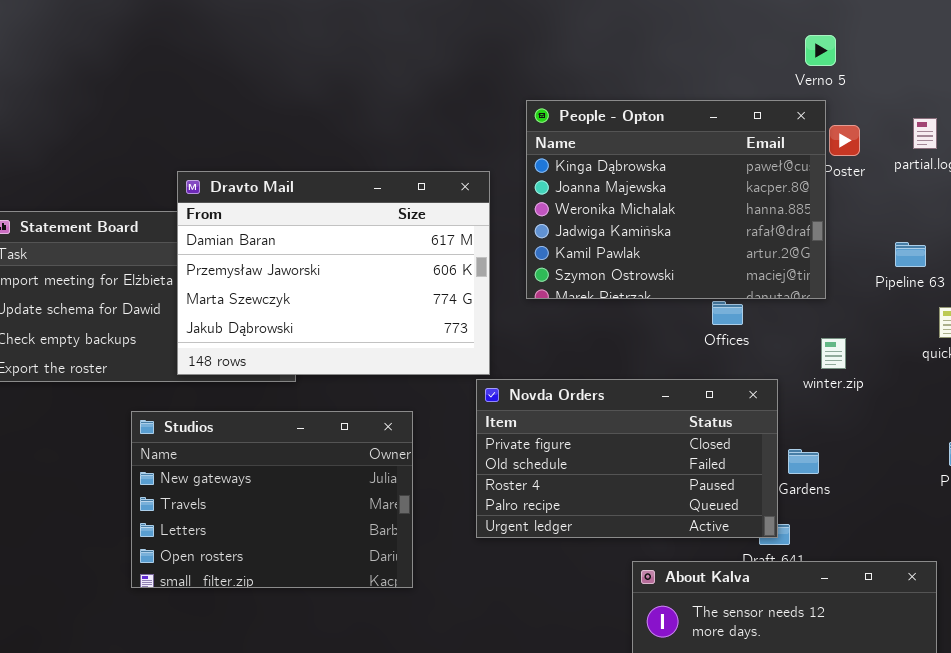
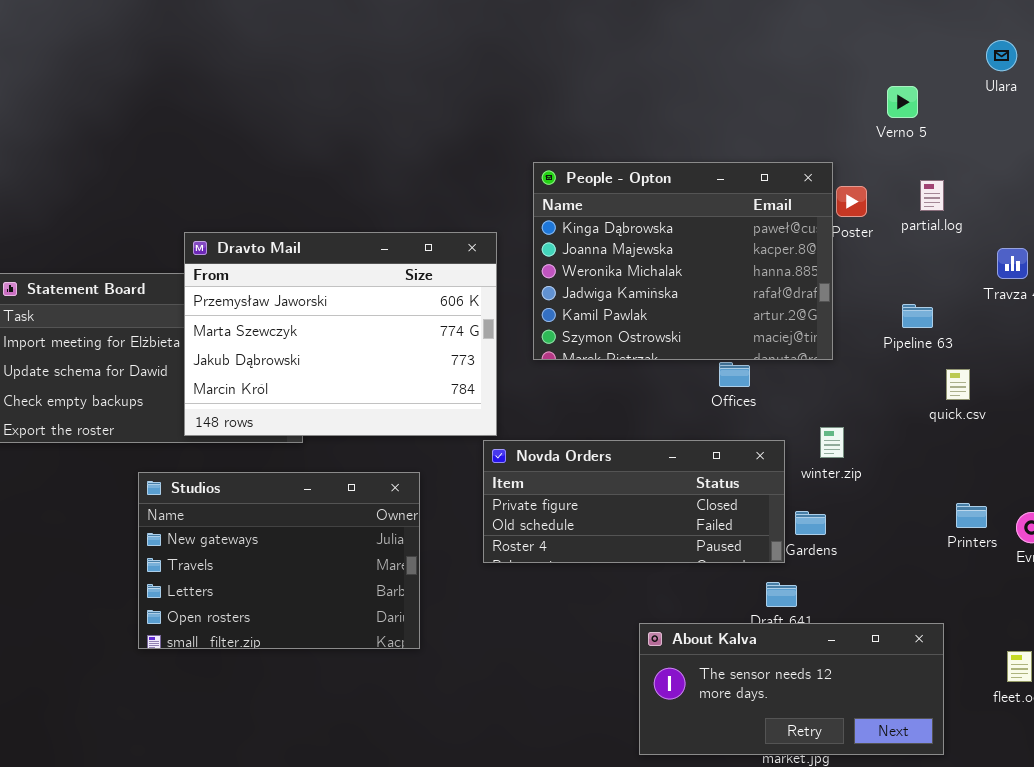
Verno 5: [805,35,836,66] -> [887,86,918,118], moved
Dravto Mail: [177,171,490,375] -> [184,232,497,436], scrolled down 1 row
winter.zip: [821,338,846,369] -> [820,427,844,458], moved
Novda Orders: [476,379,778,538] -> [483,440,785,563], resized

